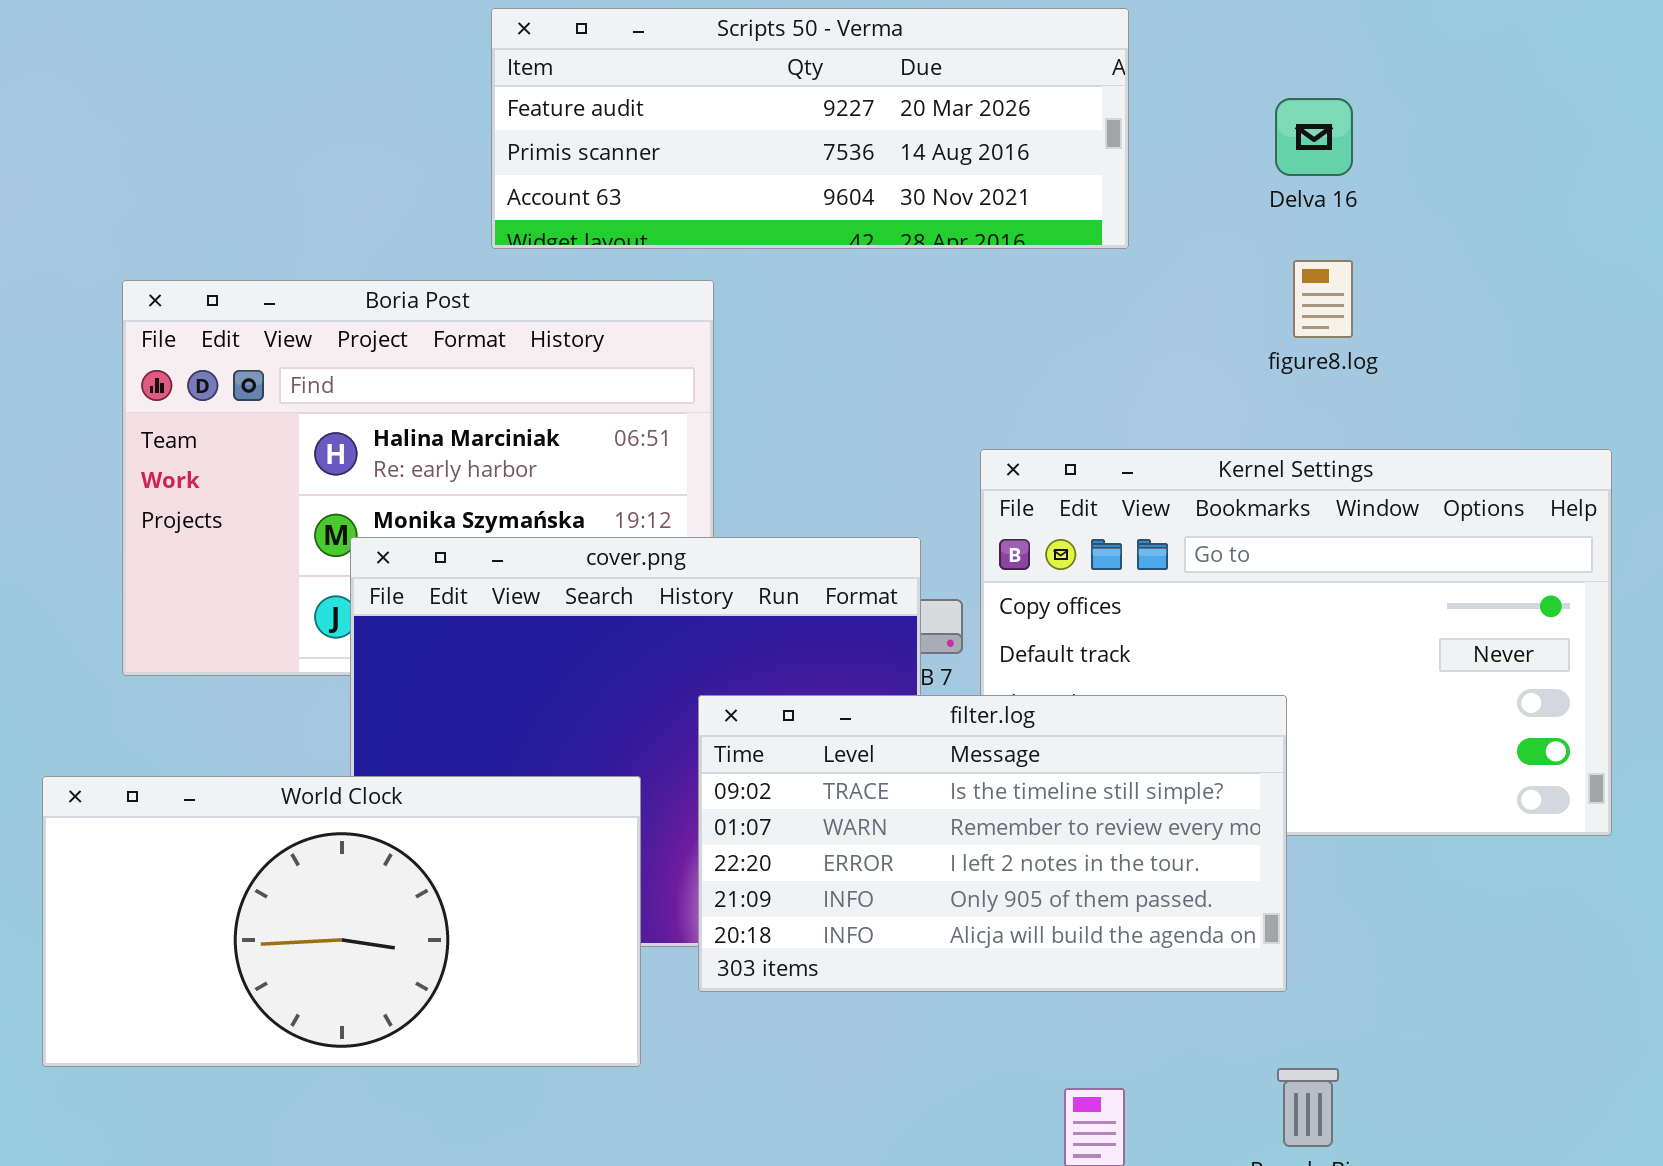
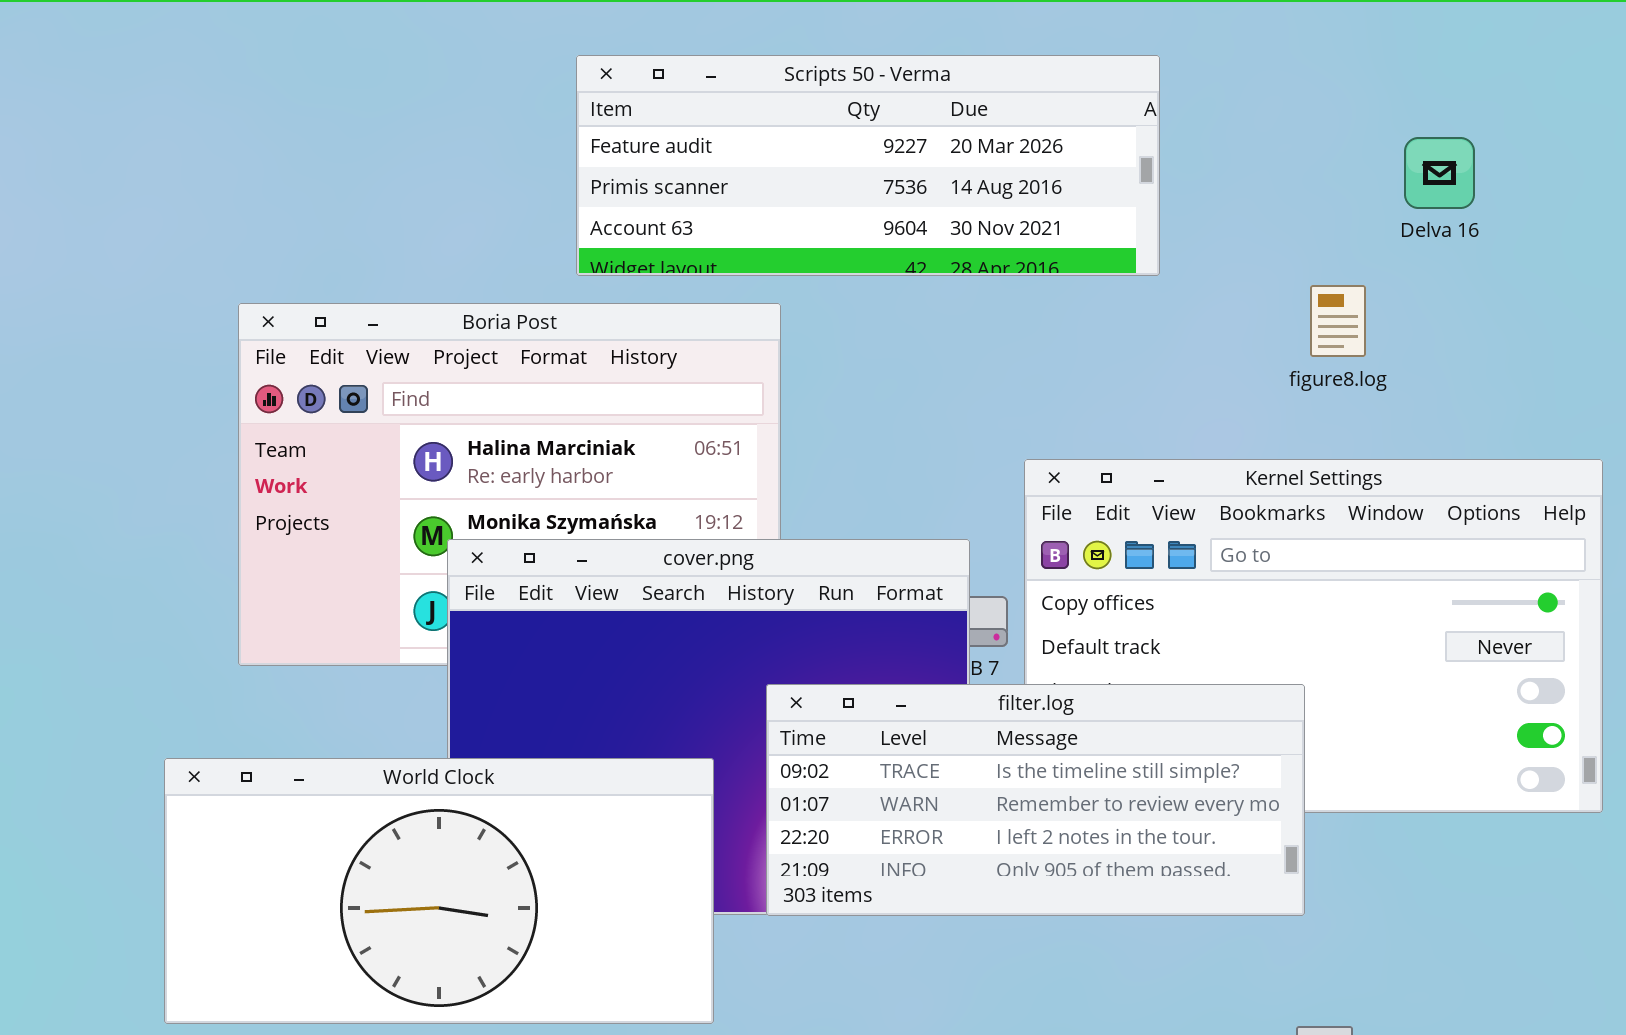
Delva 16: [1275,98,1353,176] -> [1404,137,1475,209], moved
filter.log: [698,695,1287,992] -> [766,684,1305,916], resized

